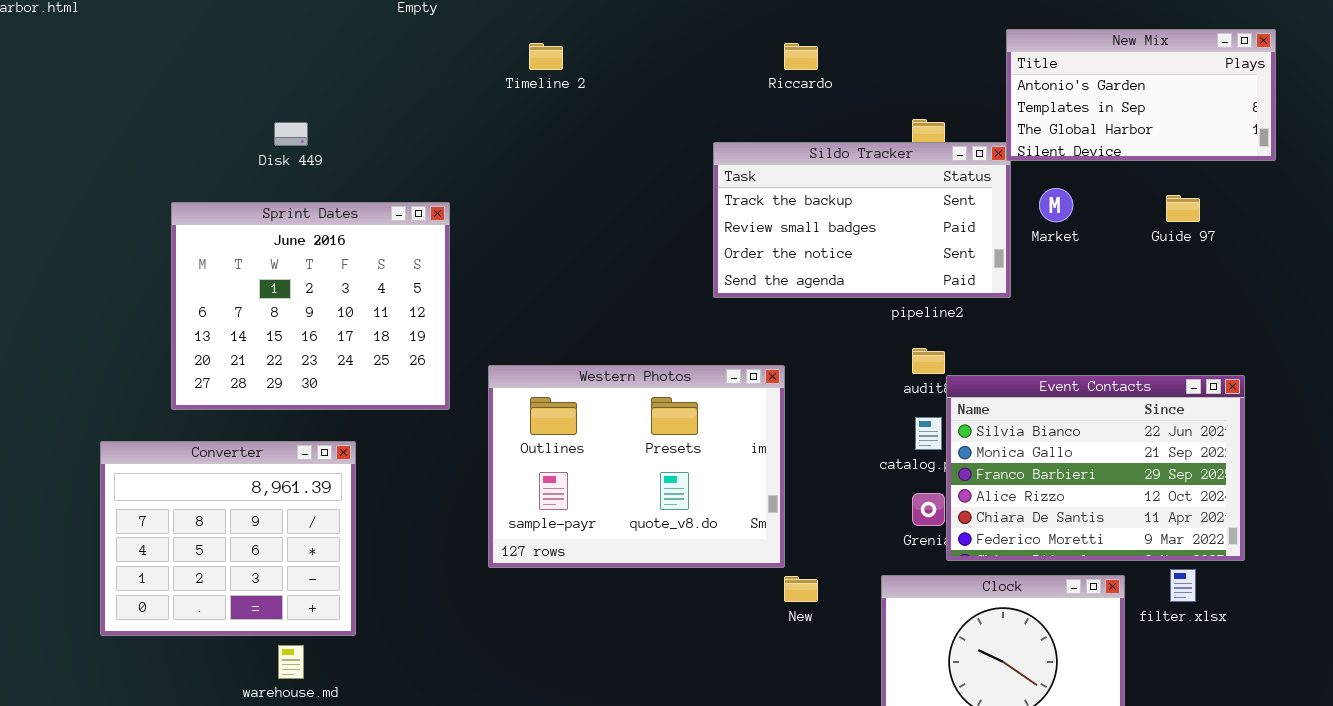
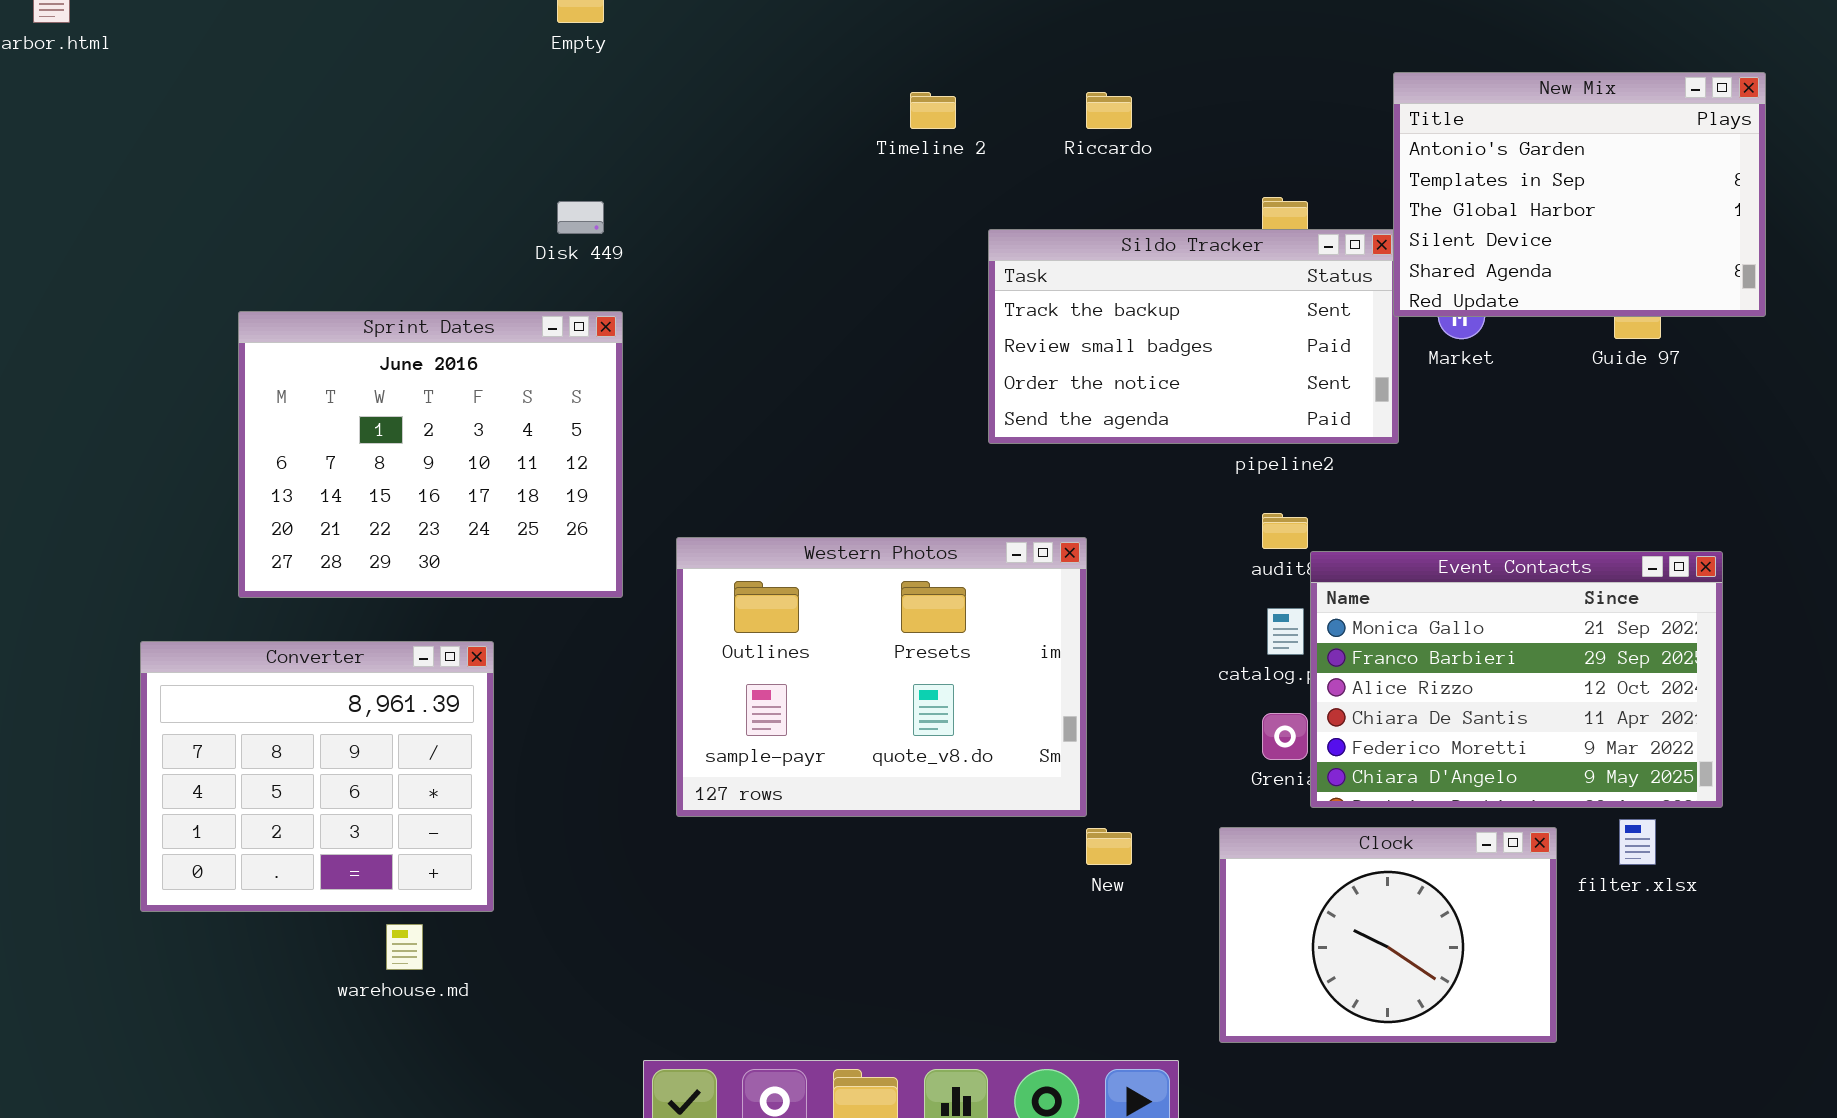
New Mix: [1006,29,1276,161] -> [1393,72,1766,317], resized
Timeline 2: [529,43,563,70] -> [910,92,956,129], moved
Disk 449: [274,122,308,146] -> [557,201,604,234], moved
Event Contacts: [946,375,1245,561] -> [1310,551,1723,808], scrolled down 1 row

